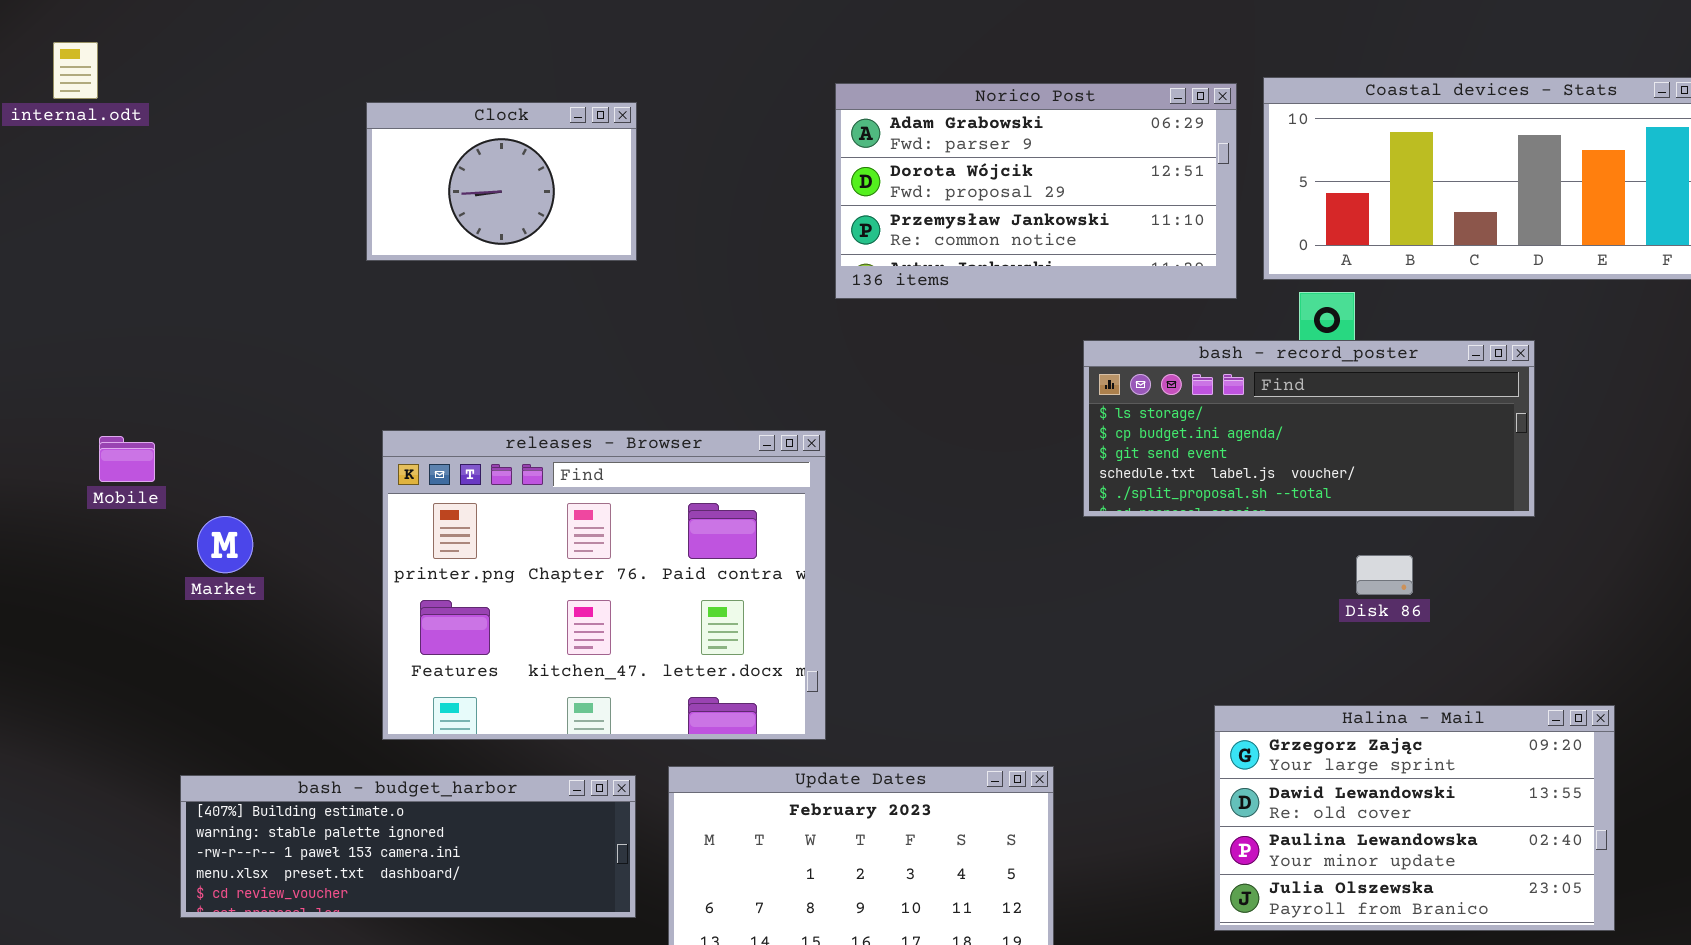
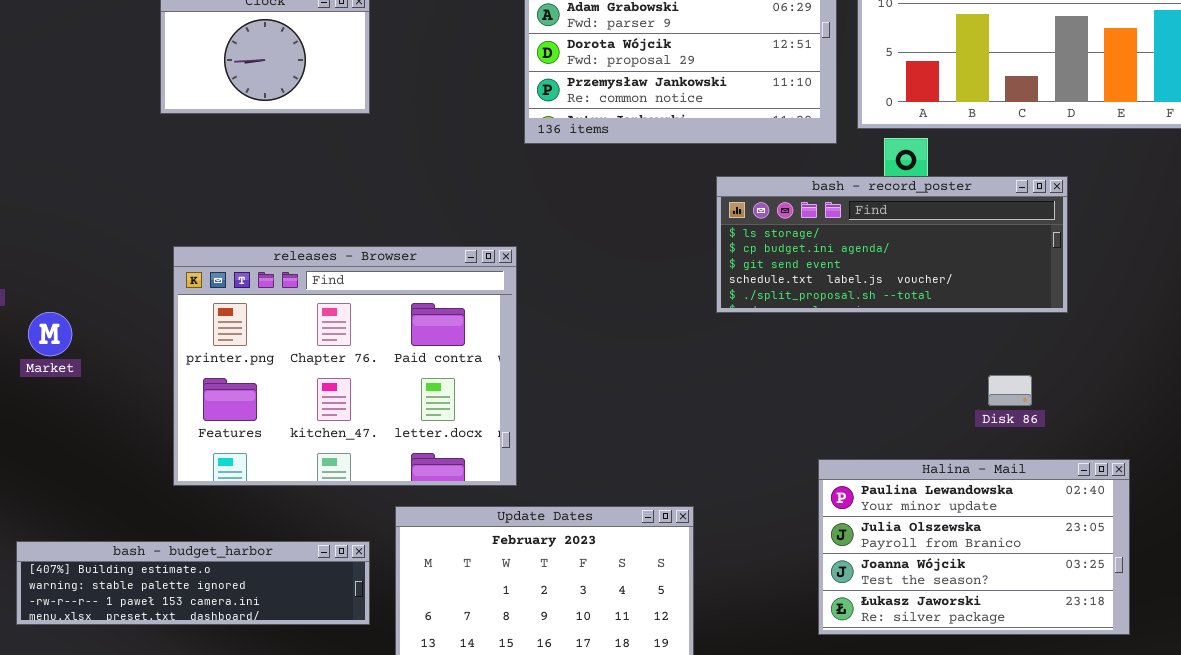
Disk 86: [1356,555,1413,595] -> [988,375,1032,406], moved
Halina - Mail: [1214,705,1615,931] -> [818,459,1130,635], scrolled down 2 rows
bash - budget_harbor: [180,775,636,918] -> [16,541,370,625], resized

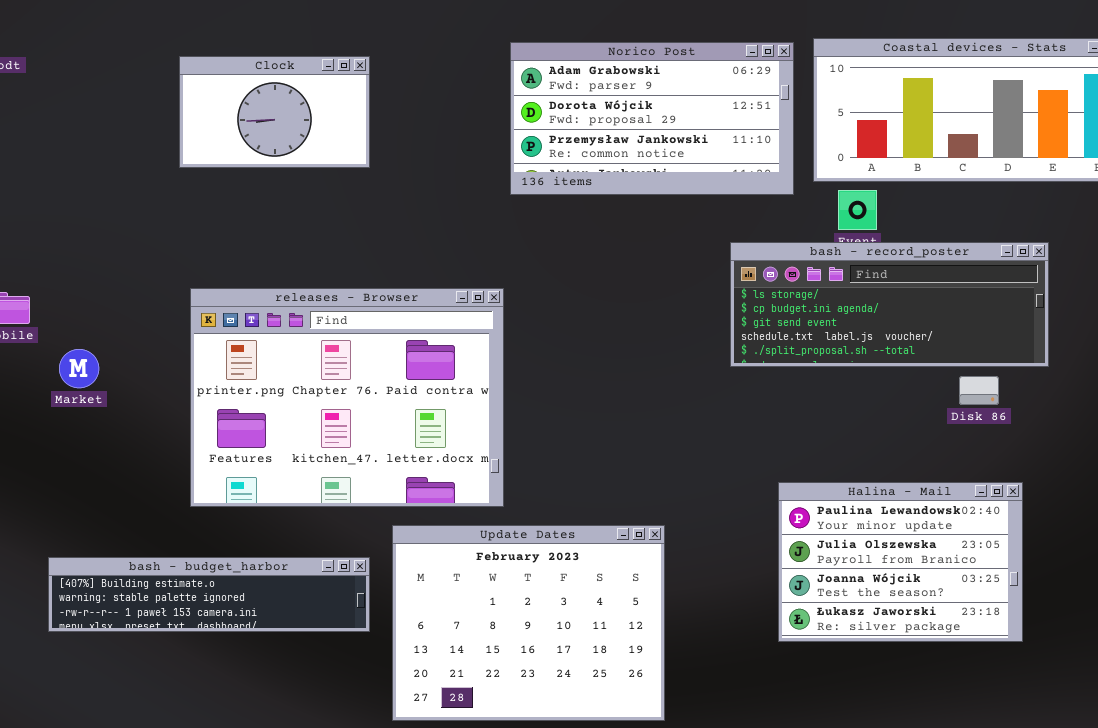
bash - record_poster: [716,176,1068,313] -> [730,242,1049,367], moved
Disk 86: [988,375,1032,406] -> [959,376,999,405], moved
Halina - Mail: [818,459,1130,635] -> [778,482,1023,642], resized

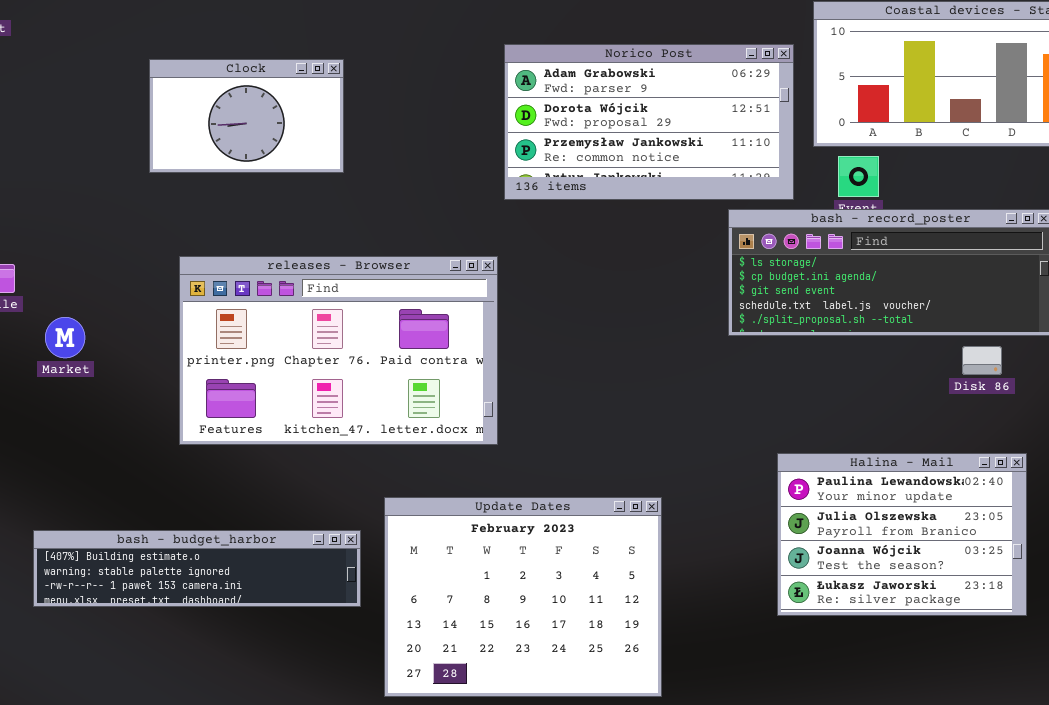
Norico Post: [510,42,794,195] -> [504,44,794,200], moved
Clock: [179,56,370,168] -> [149,59,344,173], moved
releases - Browser: [190,288,504,507] -> [179,256,498,445], resized

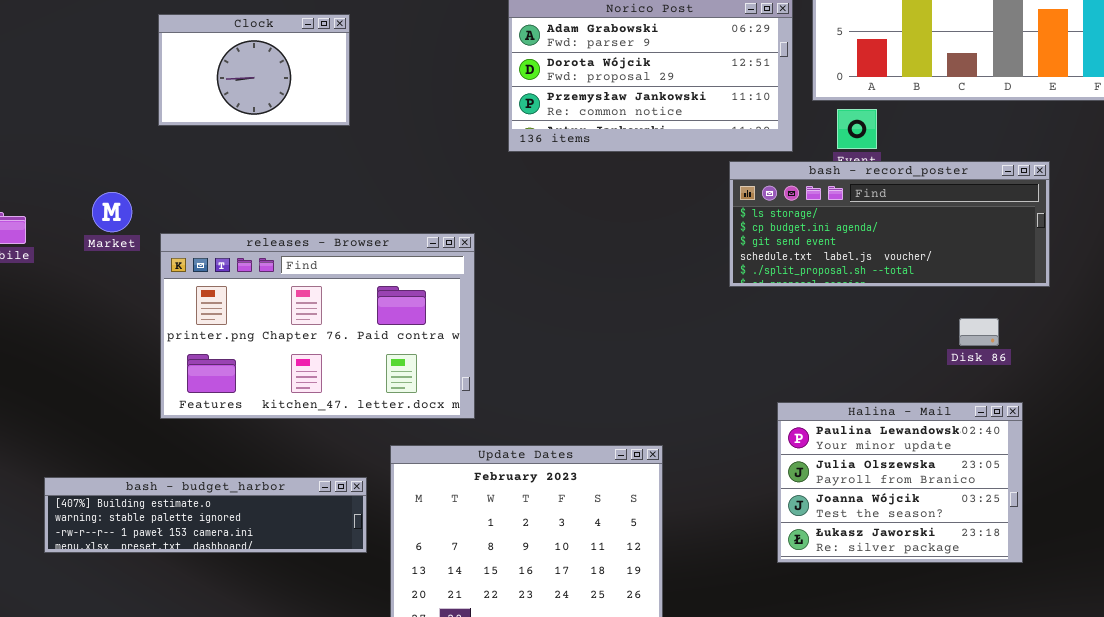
releases - Browser: [179,256,498,445] -> [160,233,475,419], moved
Market: [45,317,85,358] -> [92,192,132,232], moved
Disk 86: [962,346,1002,375] -> [959,318,999,346], moved

